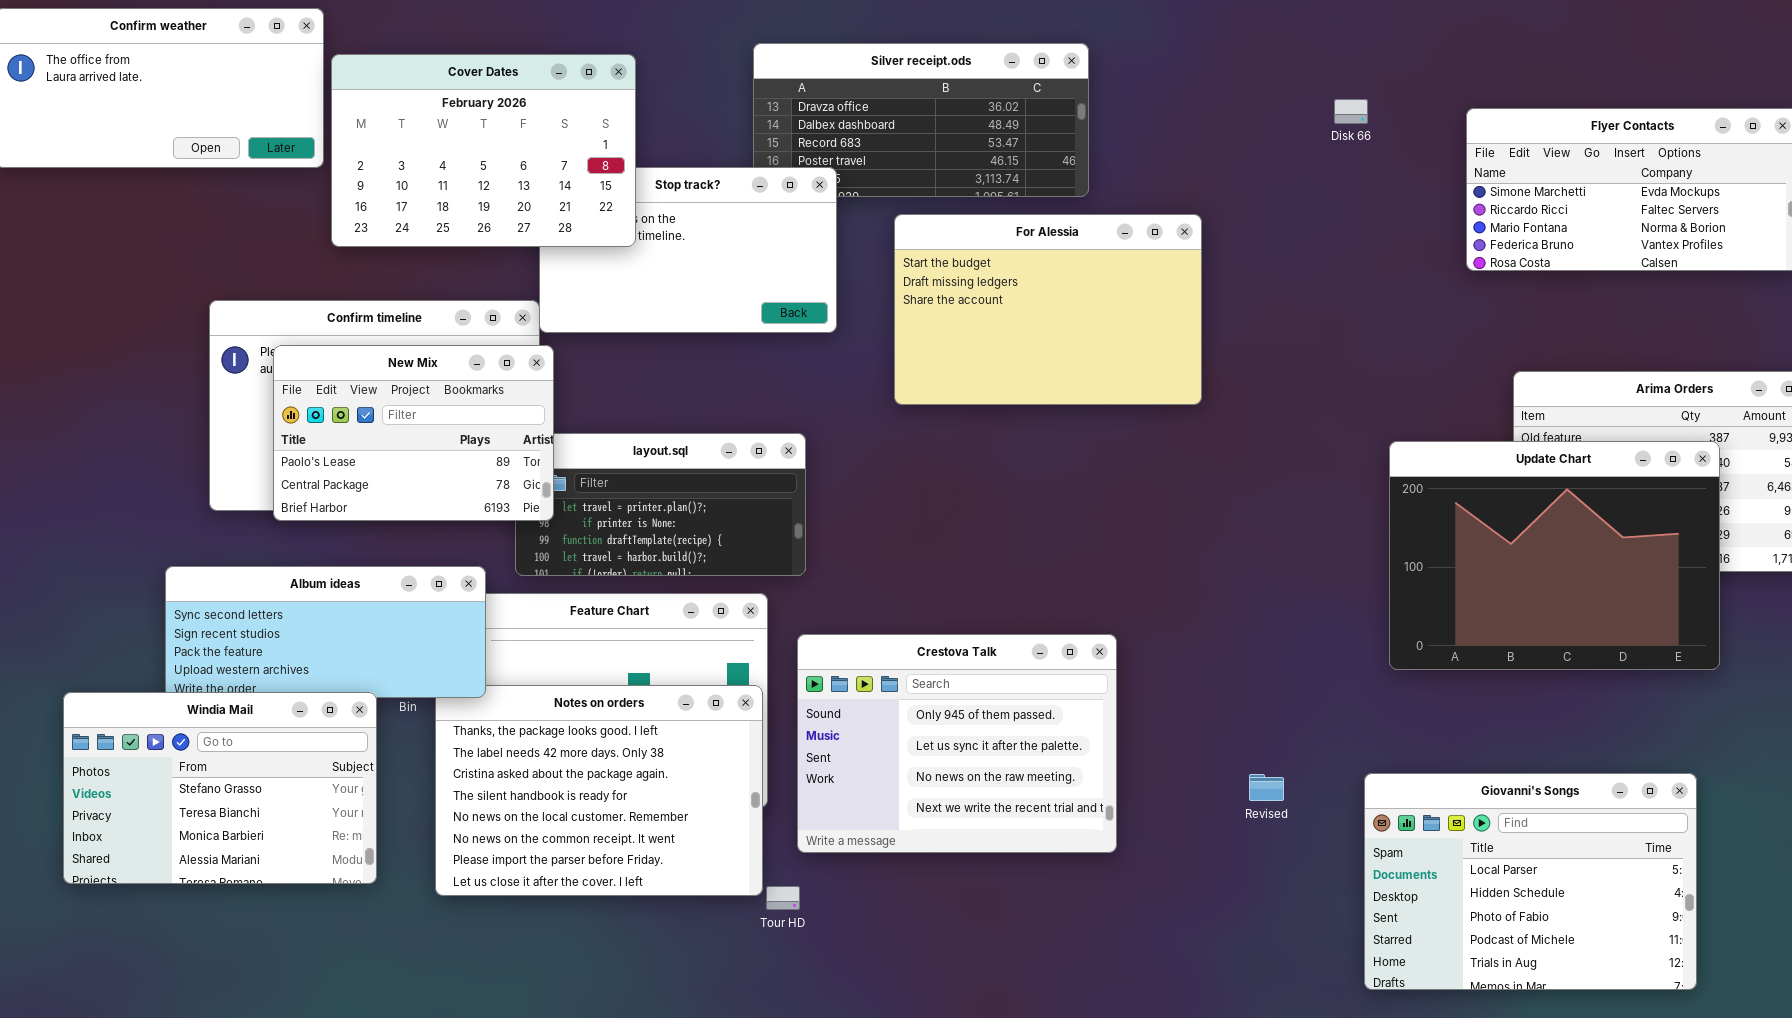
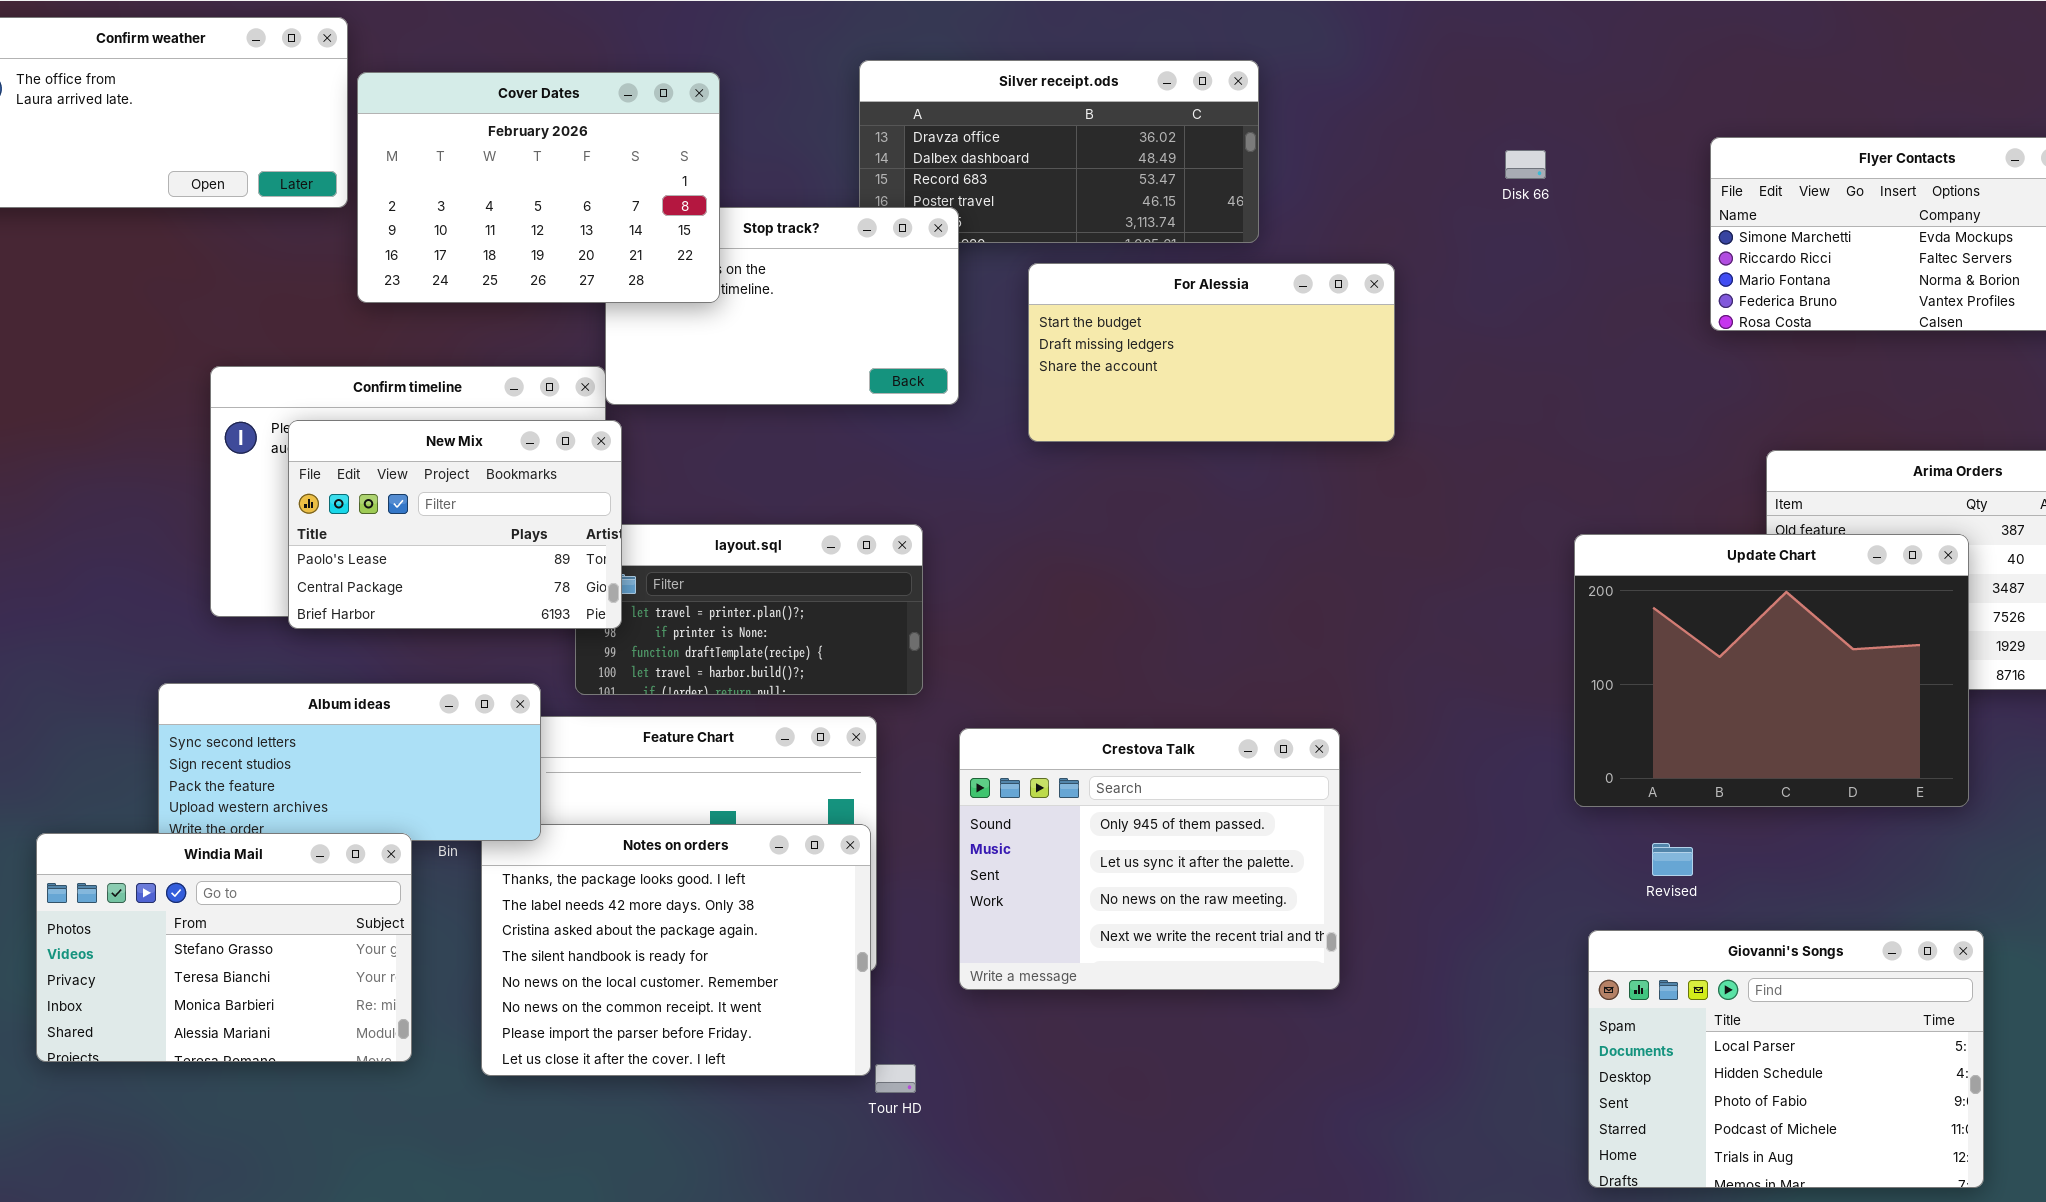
Disk 66: [1334,99,1368,124] -> [1505,150,1546,179], moved
For Alessia: [894,214,1202,405] -> [1028,263,1395,442], resized
Update Chart: [1389,441,1720,670] -> [1574,534,1969,807], moved
Crestova Talk: [797,634,1117,853] -> [959,728,1340,990], moved
Revised: [1249,774,1284,801] -> [1652,843,1693,876], moved

